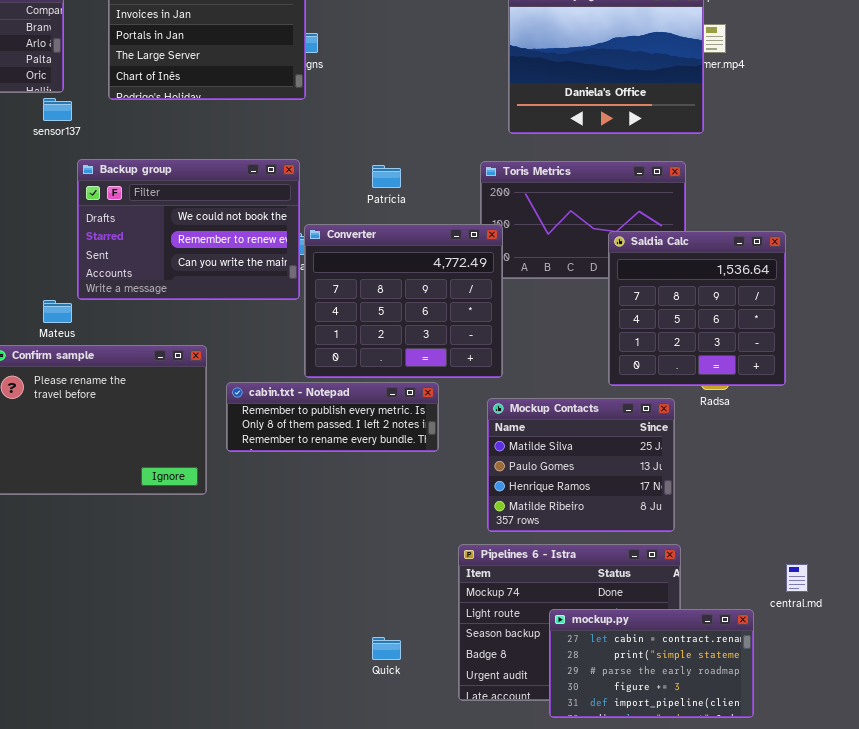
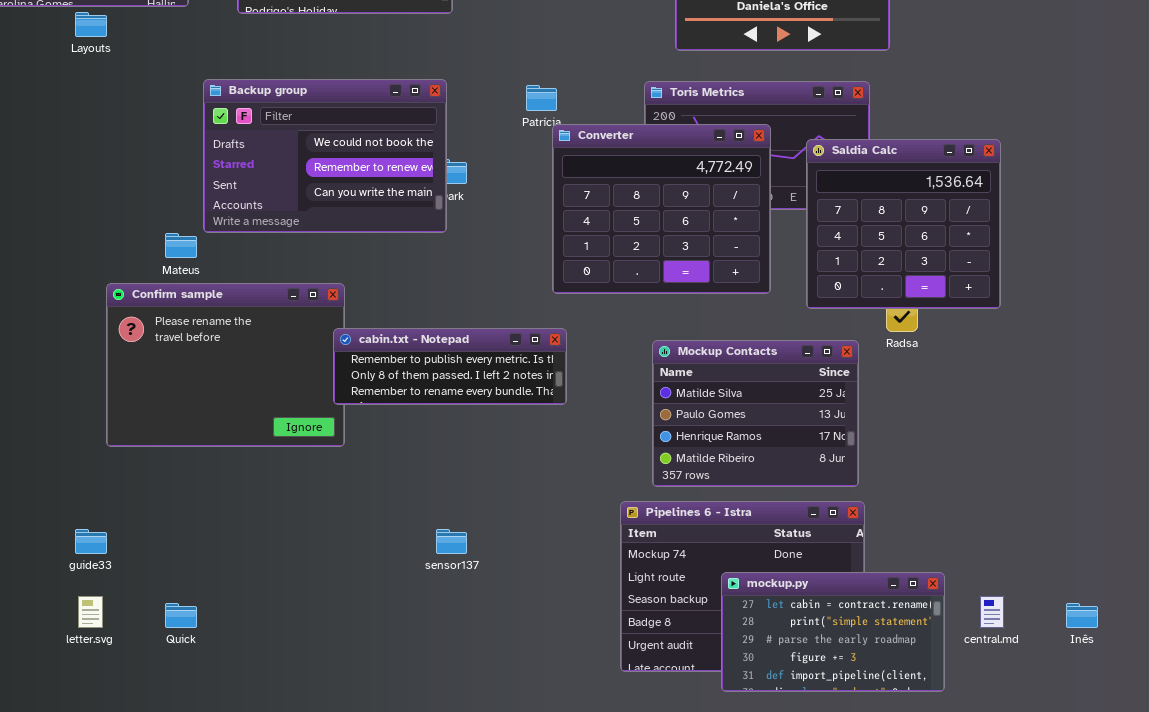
sensor137: [43,98,72,121] -> [436,529,467,554], moved
Converter: [304,224,503,378] -> [552,124,771,294], moved
Saldia Calc: [608,231,786,386] -> [806,139,1001,309], moved
cabin.txt - Notepad: [226,382,439,452] -> [333,328,567,405], moved
central.md: [786,564,808,592] -> [980,596,1004,628], moved
Quick: [372,637,401,660] -> [165,603,197,628], moved

